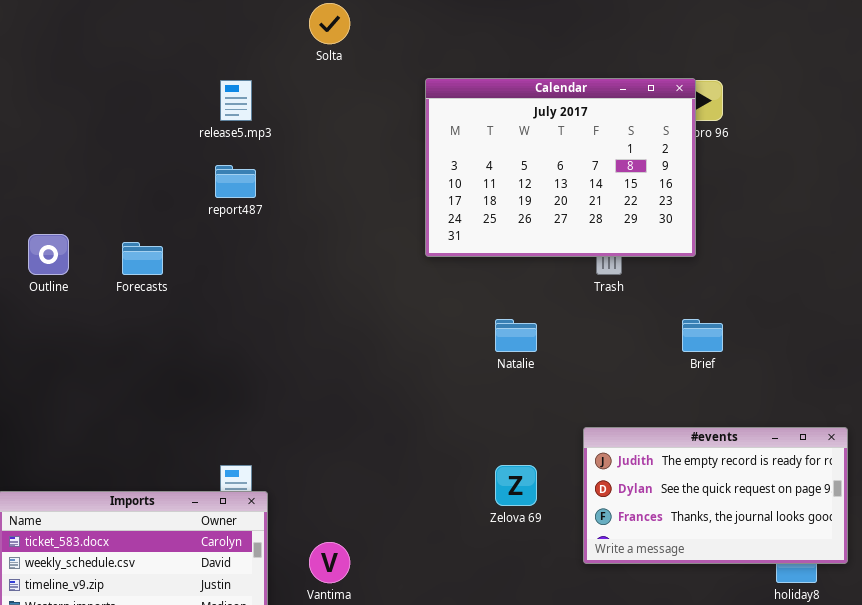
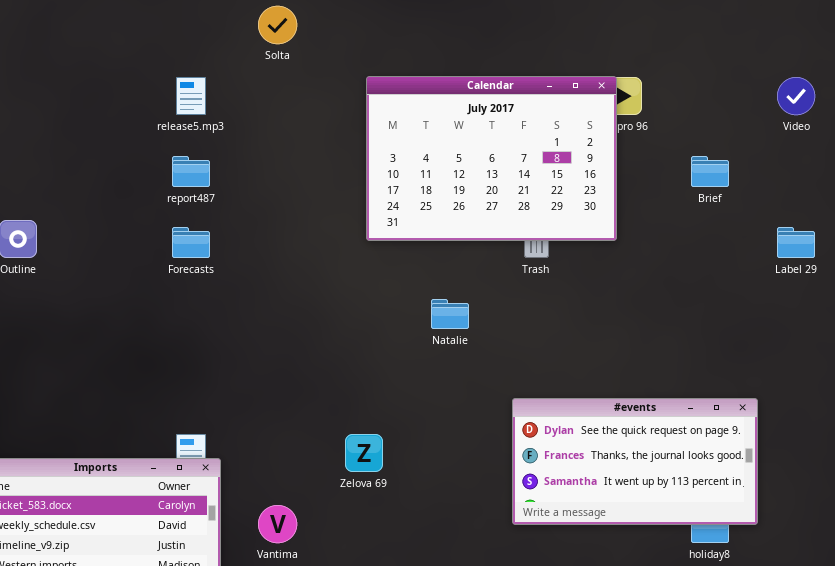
Forecasts: [122,242,163,275] -> [172,227,210,258], moved
Brief: [682,319,723,352] -> [691,156,729,187], moved
#events: [583,427,848,564] -> [512,398,758,525], scrolled down 1 row
Zelova 69: [495,465,537,506] -> [345,434,383,472], moved

